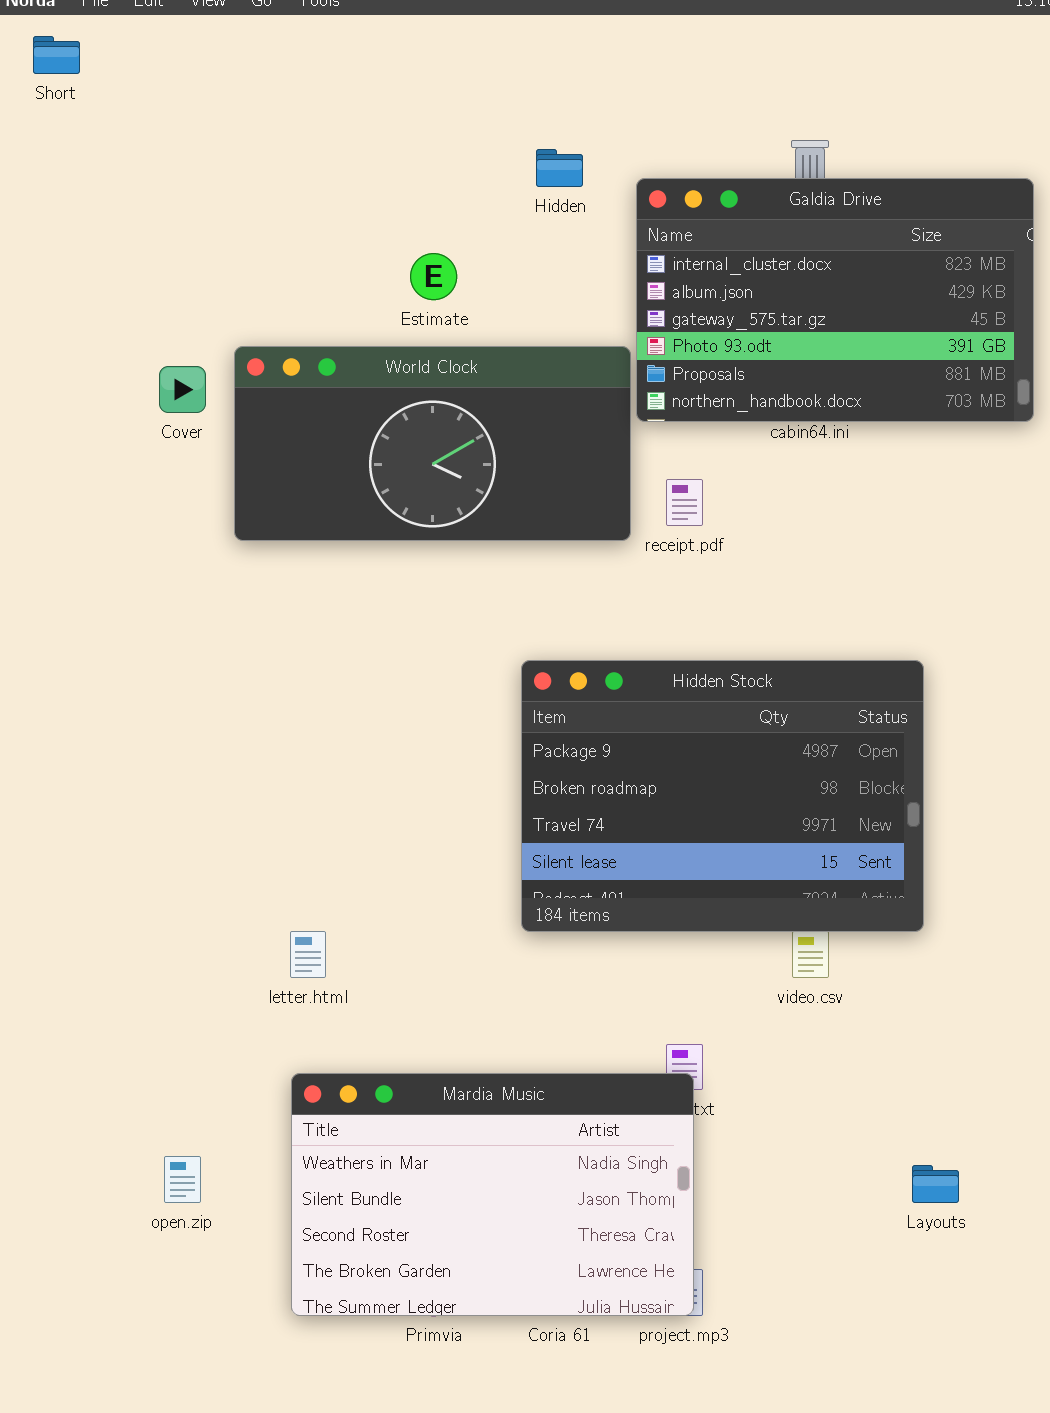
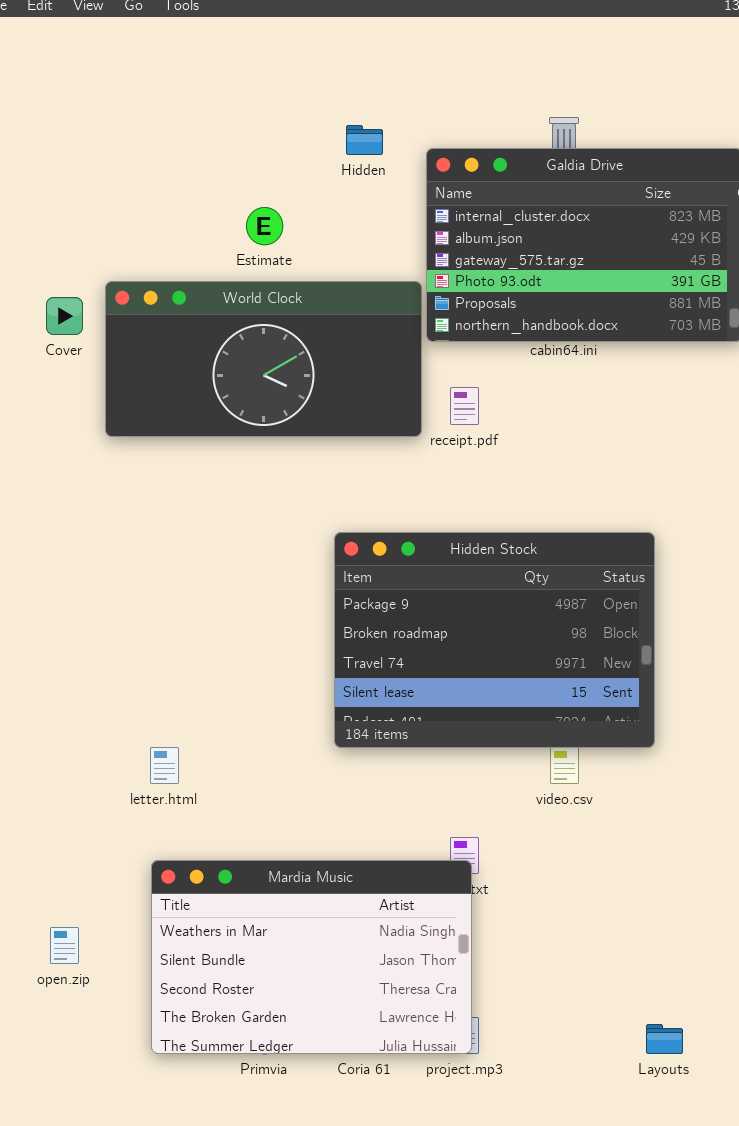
Layouts: [912,1165,959,1203] -> [646,1024,683,1054], moved

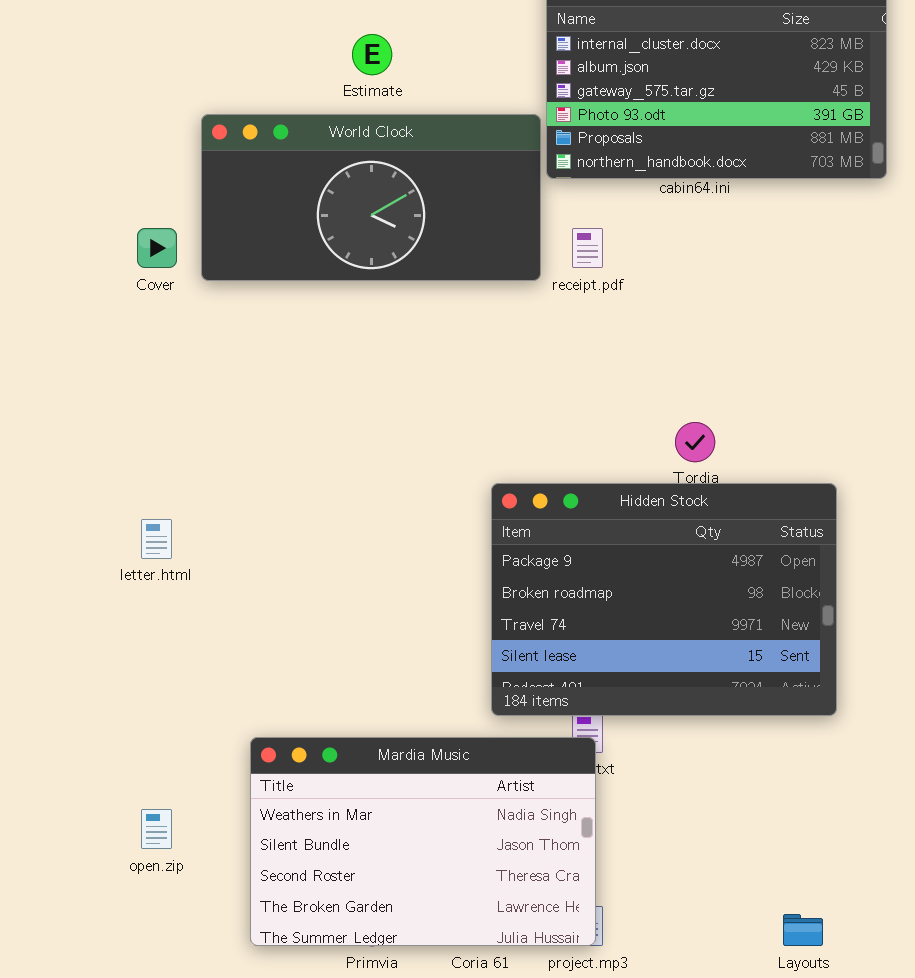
Cover: [46,297,83,335] -> [137,228,177,268], moved
Hidden Stock: [334,532,655,748] -> [491,483,837,716], moved
letter.html: [150,747,179,784] -> [141,519,172,559], moved

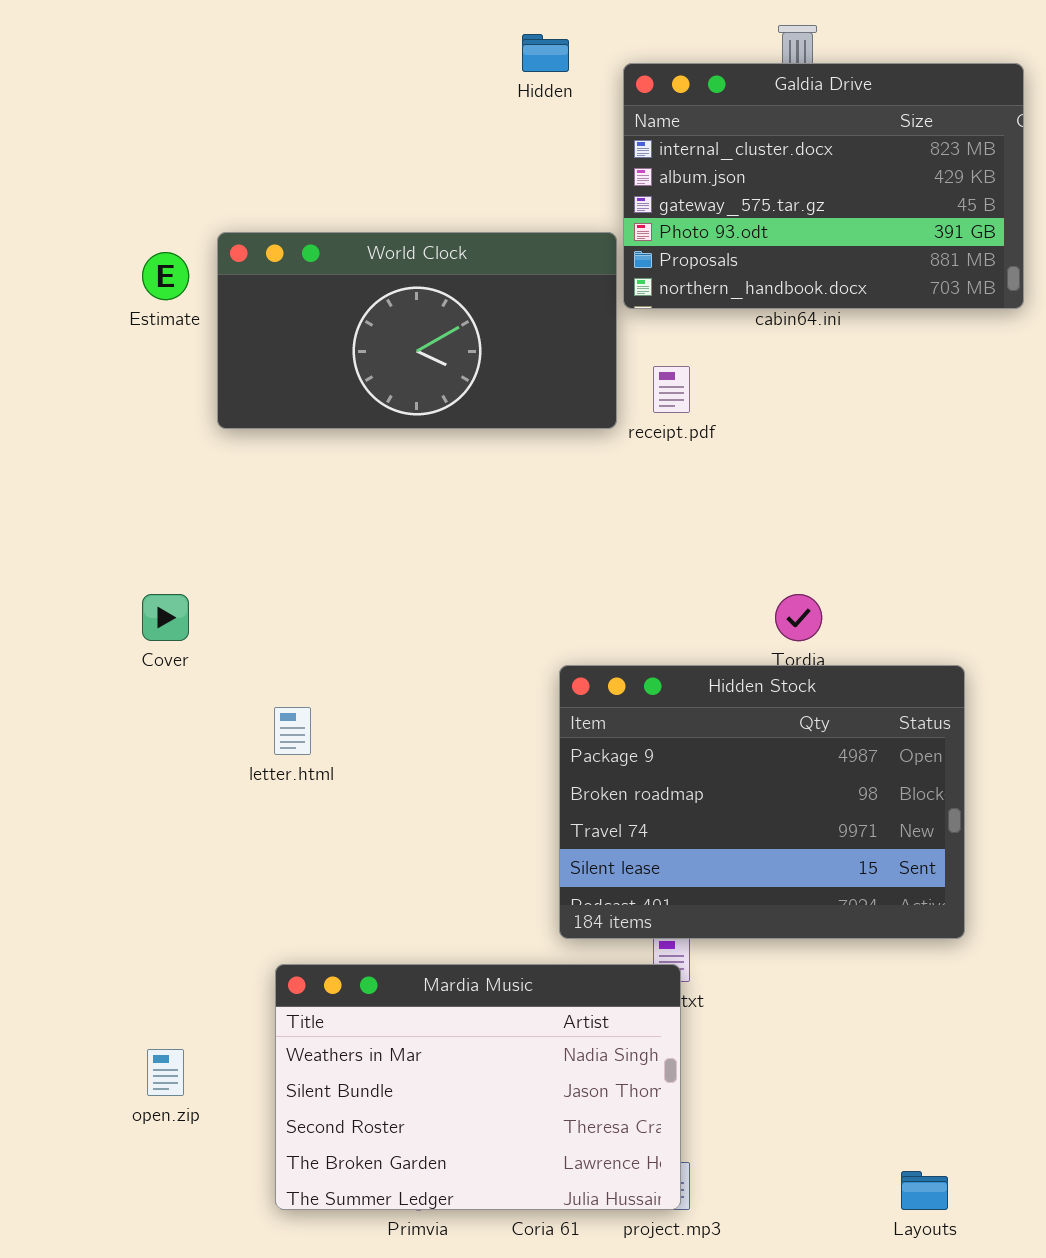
Estimate: [352,34,392,75] -> [142,252,189,300], moved
Cover: [137,228,177,268] -> [142,594,189,641], moved
letter.html: [141,519,172,559] -> [274,707,311,755], moved

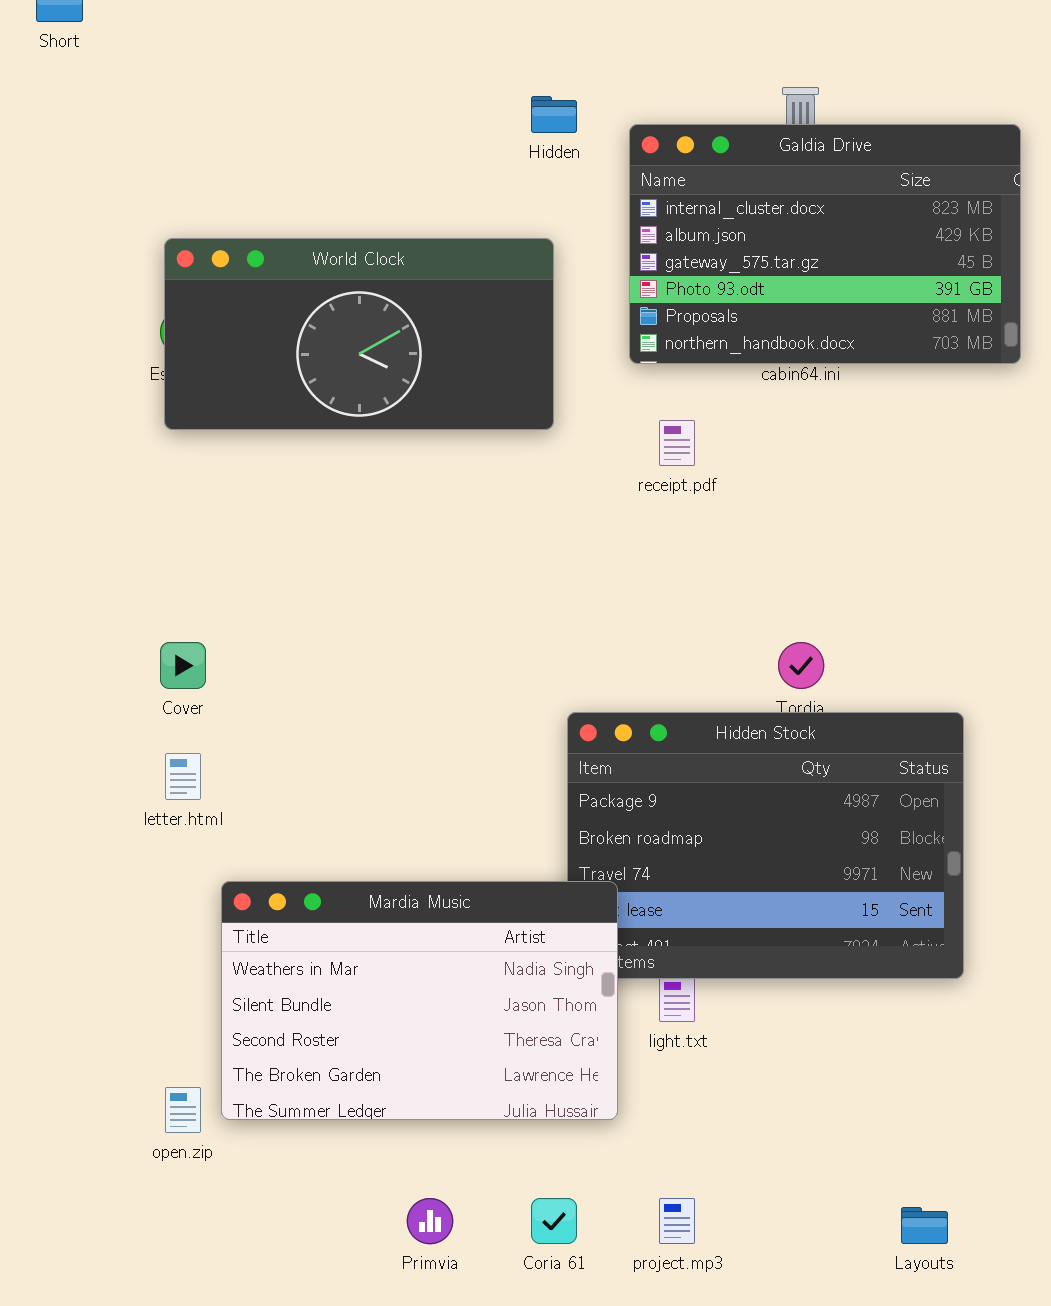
World Clock: [217,232,617,429] -> [164,238,554,430], moved
letter.html: [274,707,311,755] -> [165,753,201,800], moved
Mardia Music: [275,964,681,1210] -> [221,881,618,1120], moved

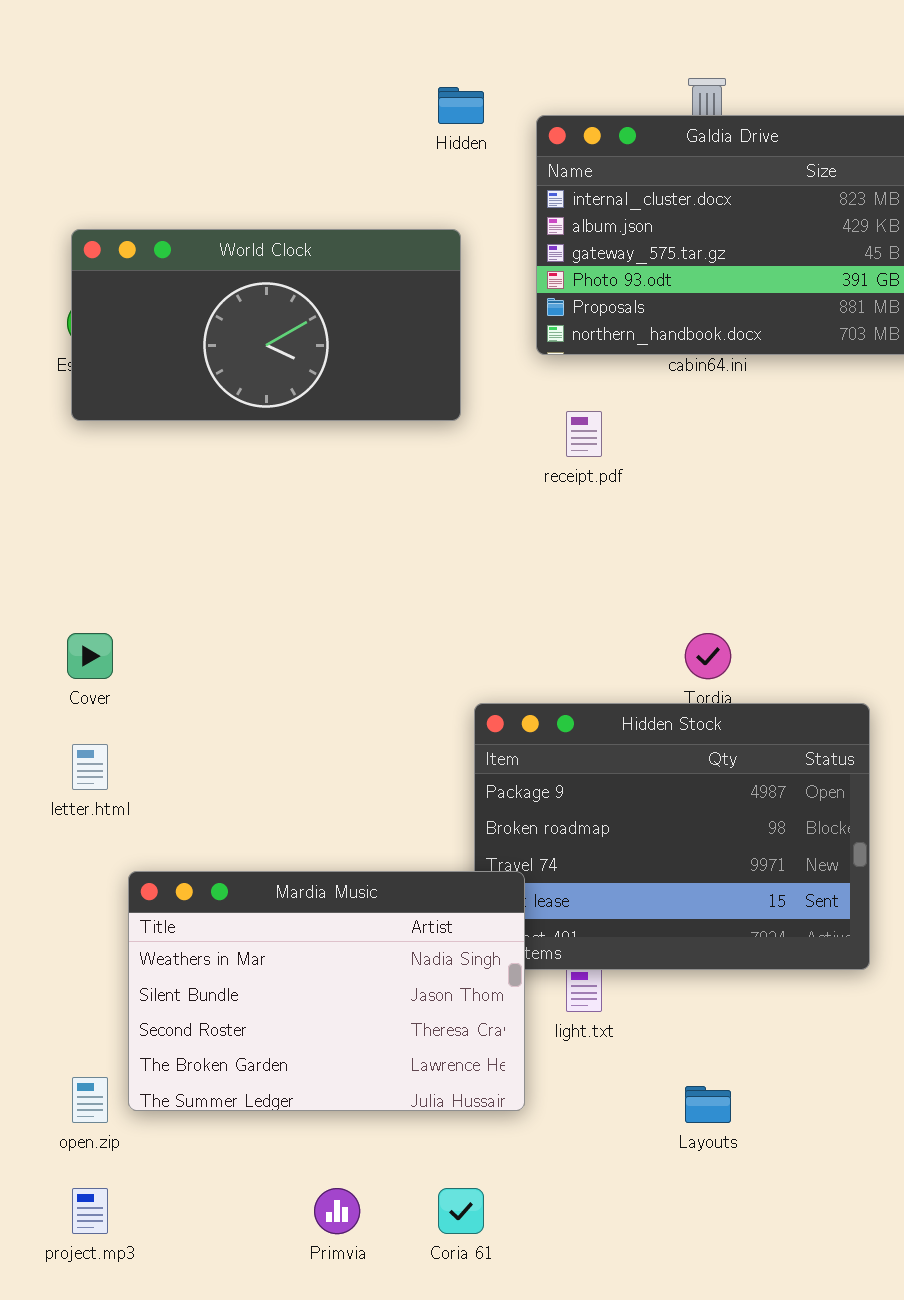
project.mp3: [659,1198,695,1244] -> [72,1188,108,1234], moved
Layouts: [901,1207,948,1244] -> [685,1086,731,1123], moved

